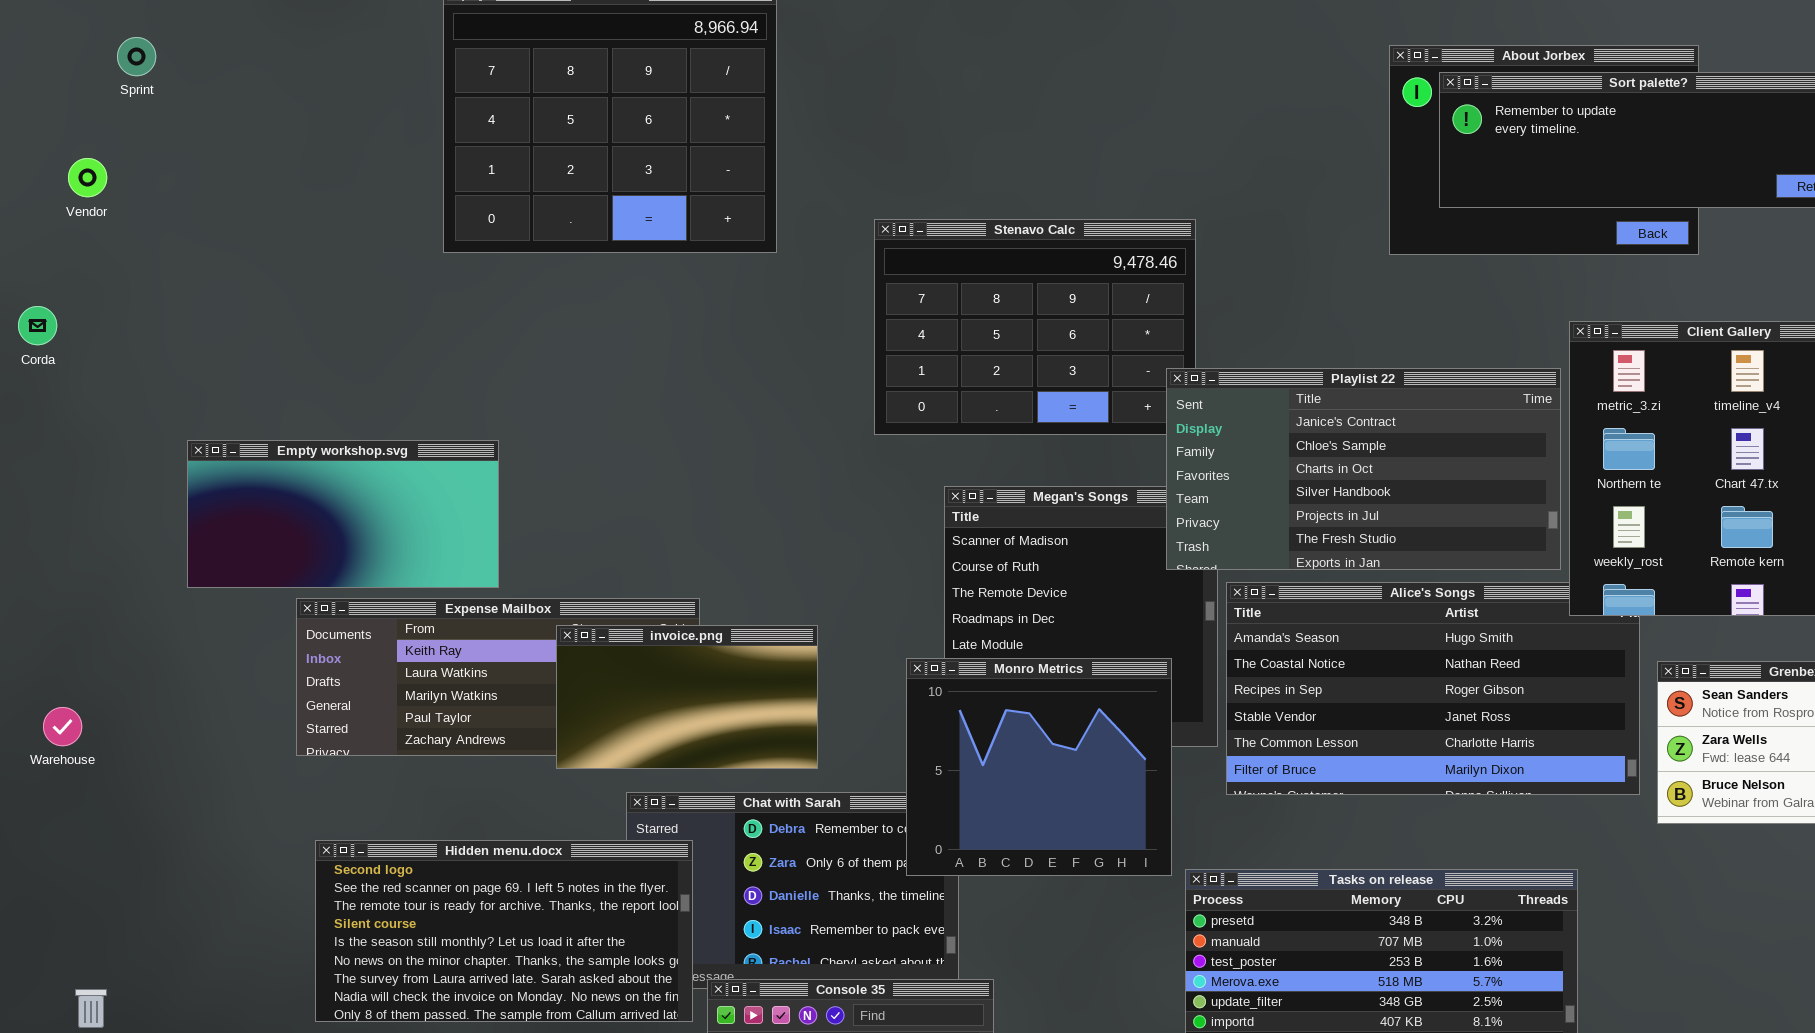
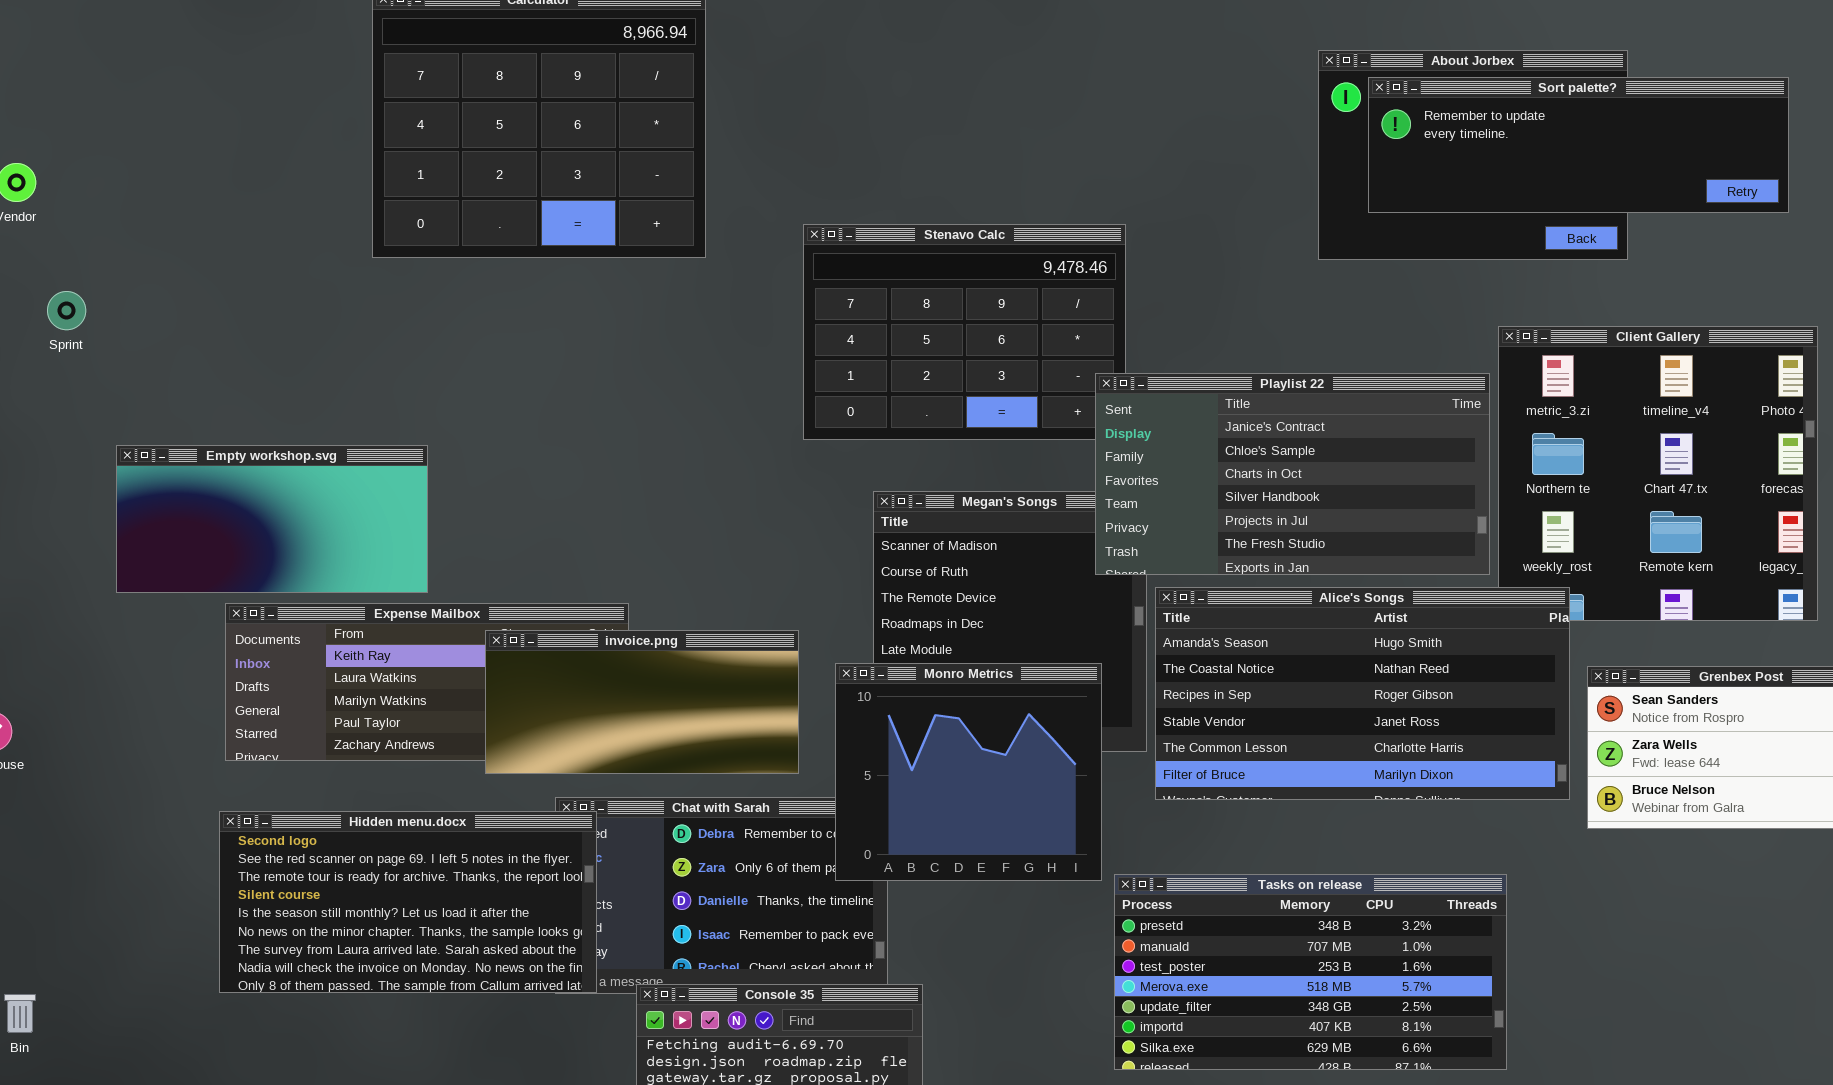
Sprint: [117,37,156,76] -> [47,291,86,330], moved
Alice's Songs: [1226,582,1640,795] -> [1155,587,1570,800], raised
invoice.png: [556,625,818,769] -> [485,630,799,774], resized
Hidden menu.docx: [315,840,693,1022] -> [219,811,597,993], moved

